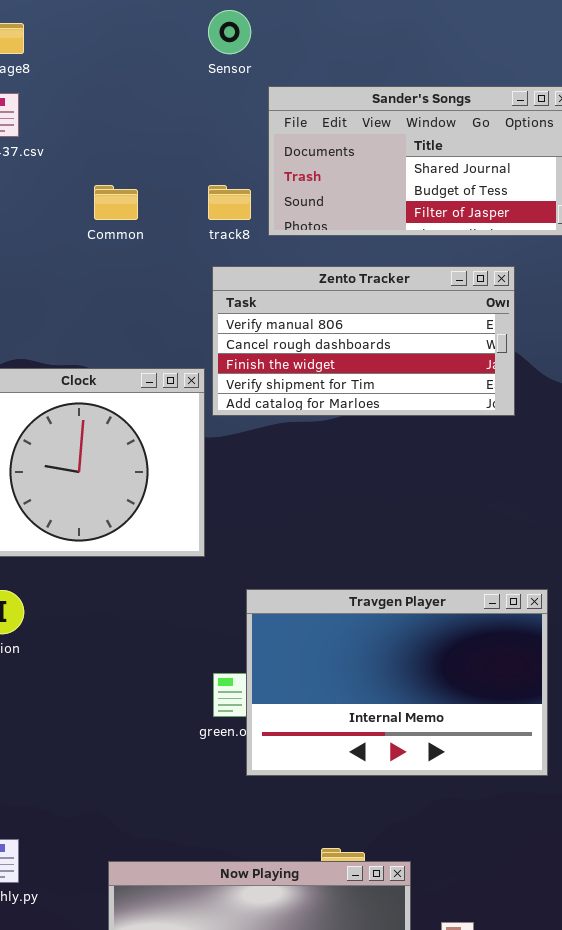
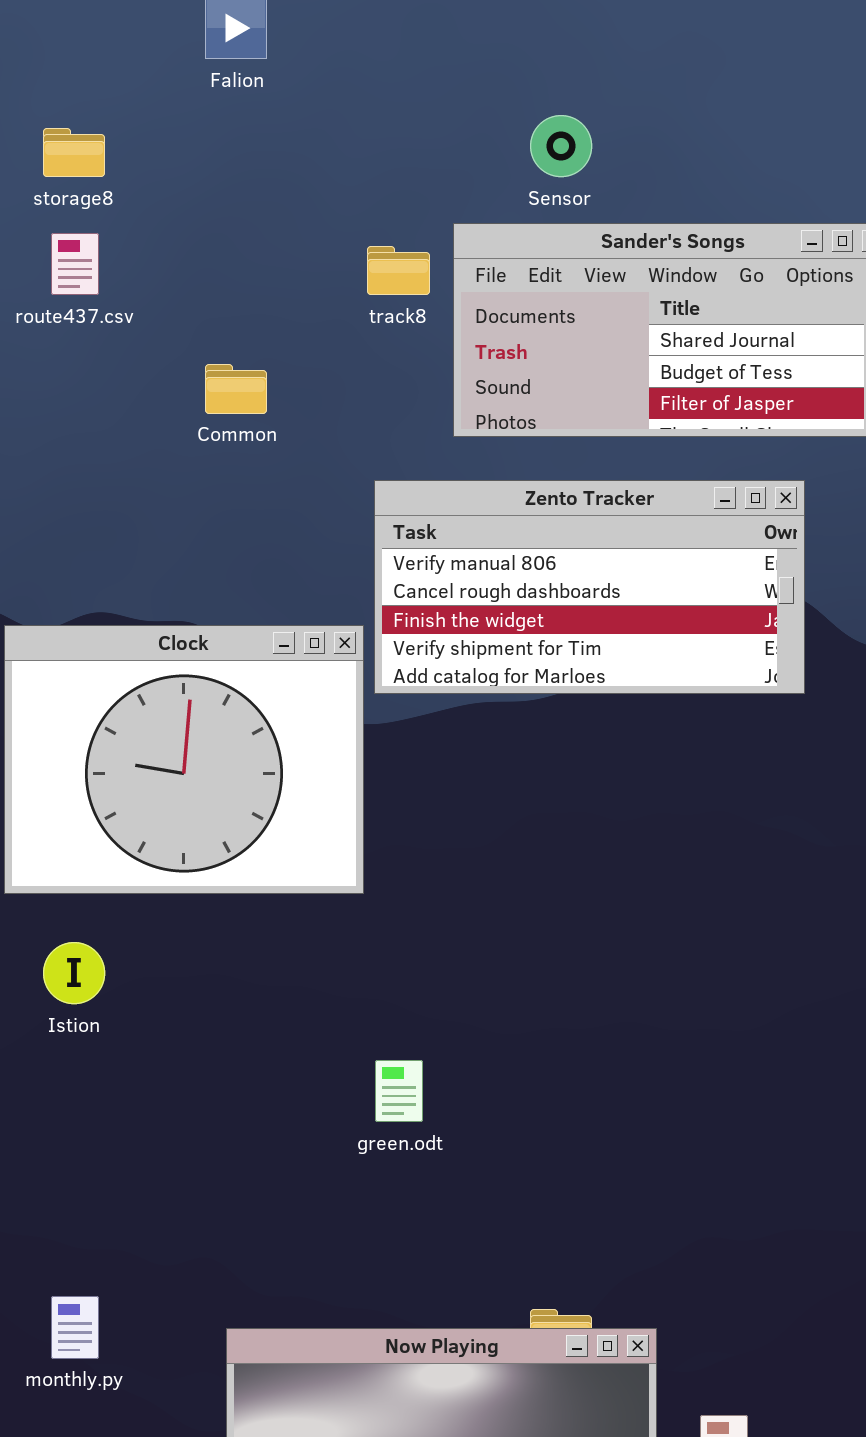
Sensor: [208,10,251,54] -> [530,115,592,177], moved
track8: [208,185,251,220] -> [367,246,430,295], moved
Travgen Player: [246,589,548,776] -> none, closed

